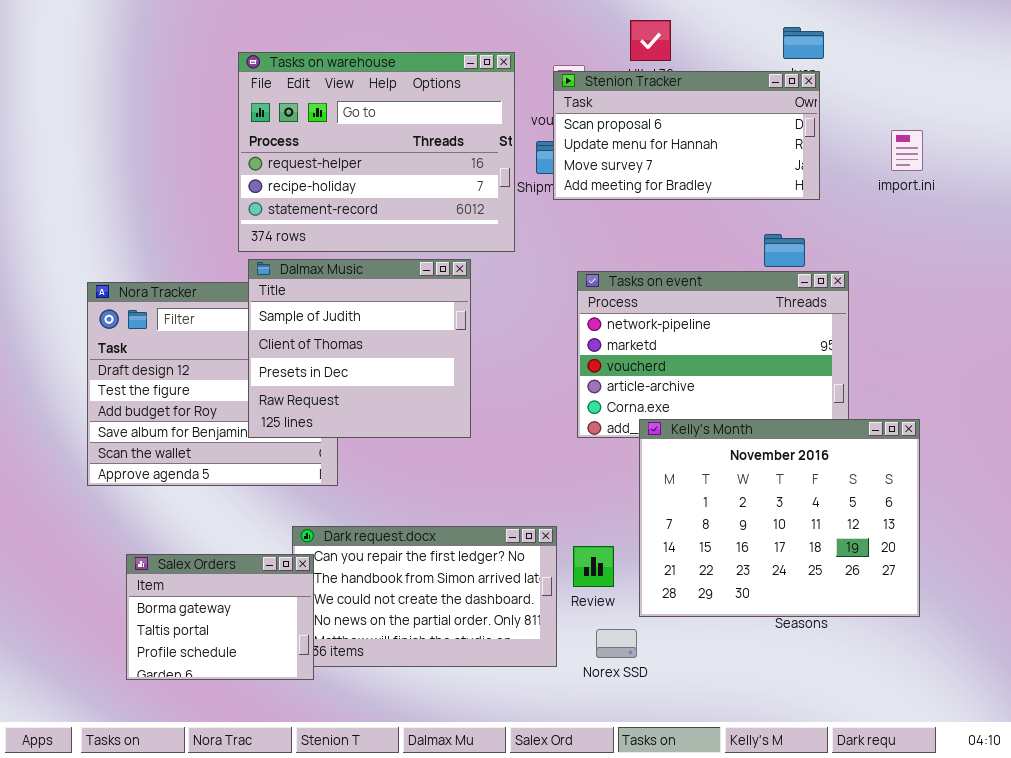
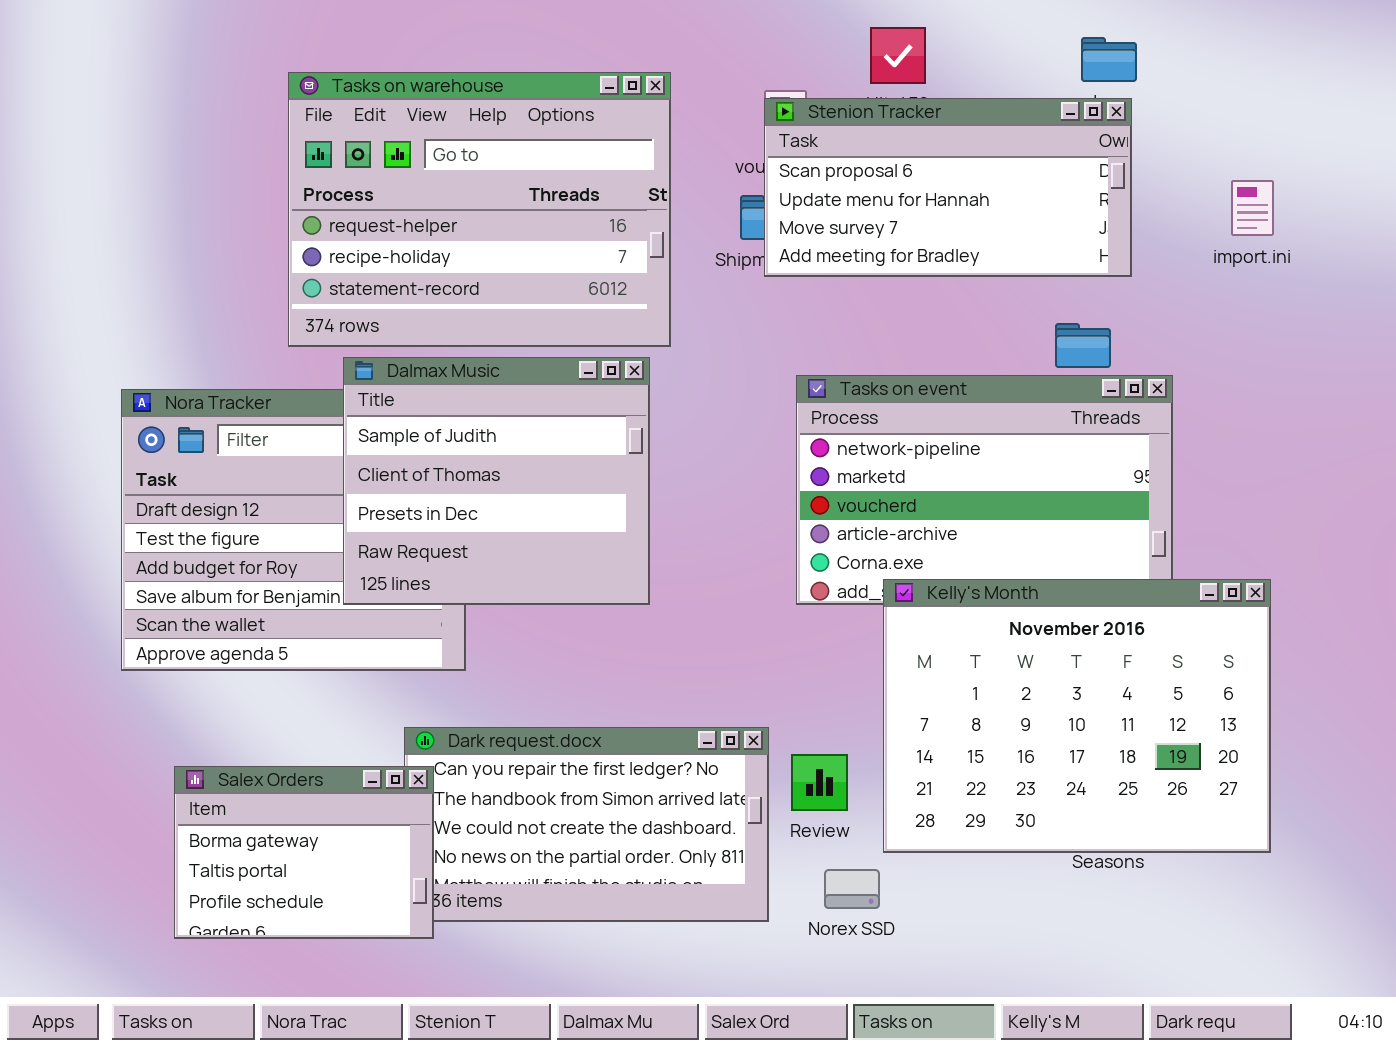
Tasks on warehouse: [238,52,515,252] -> [288,72,671,347], moved

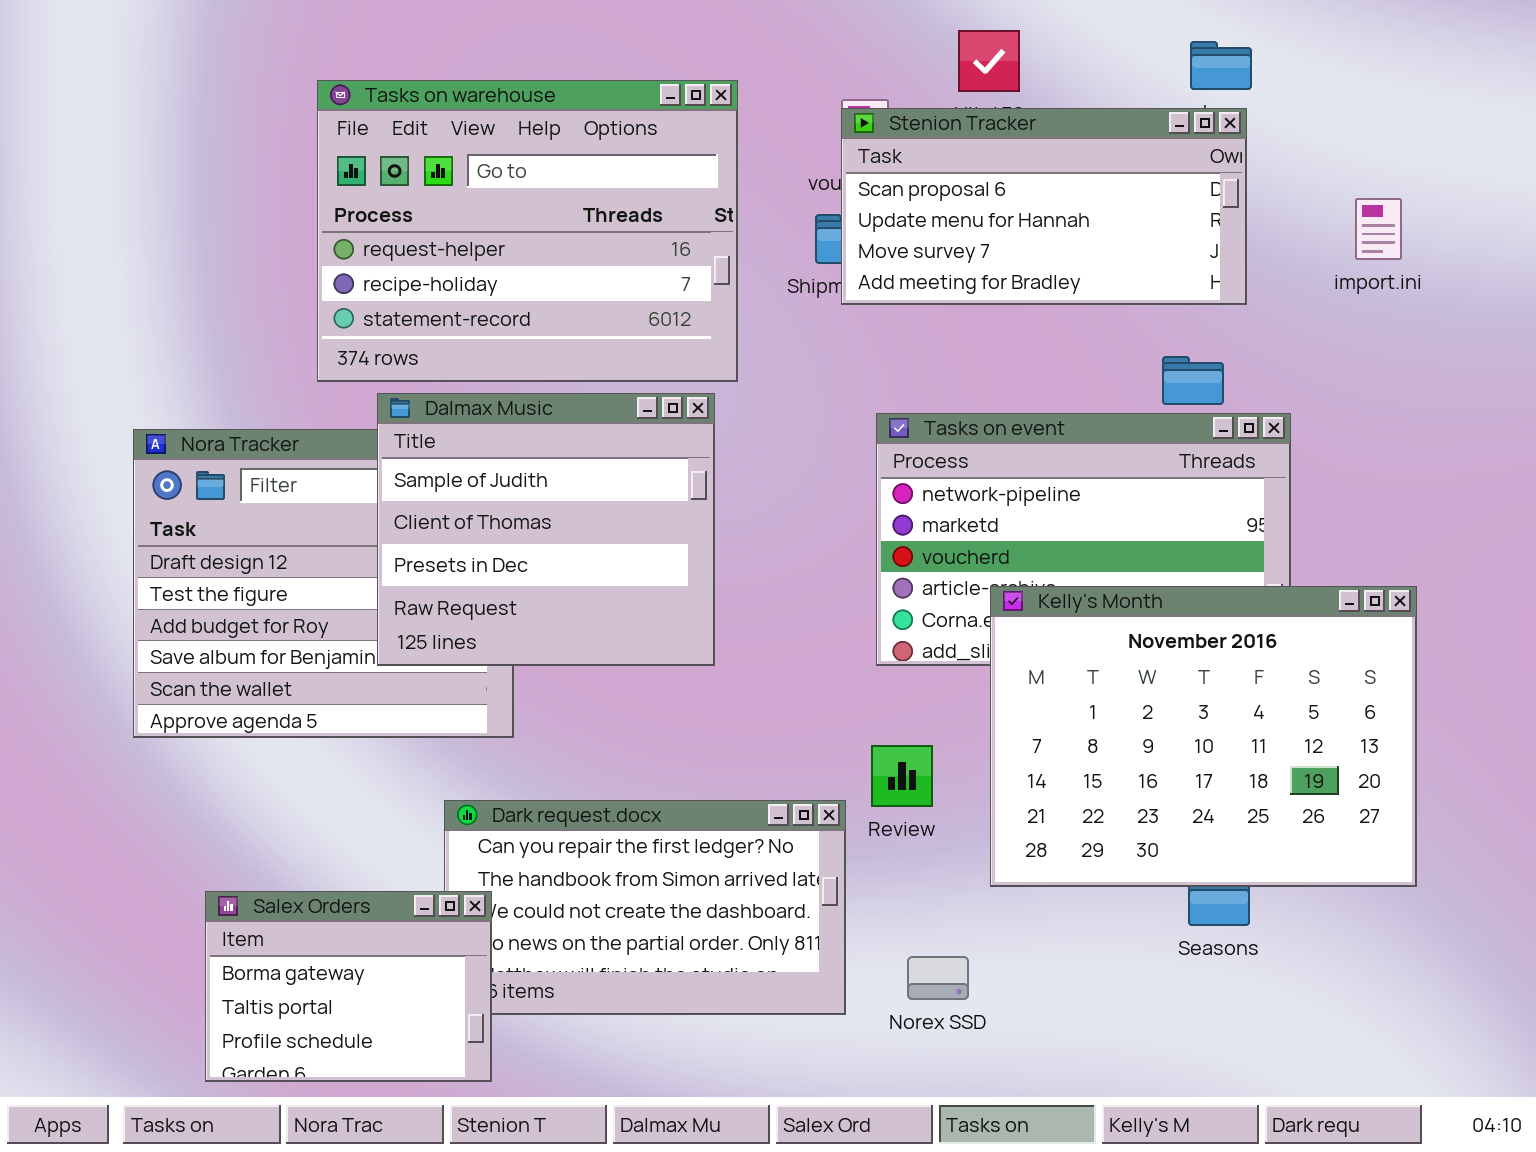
Kelly's Month: [883,579,1271,853] -> [990,586,1417,887], moved
Review: [791,754,848,811] -> [871,745,933,807], moved
Salex Orders: [174,766,434,939] -> [205,891,492,1082], moved

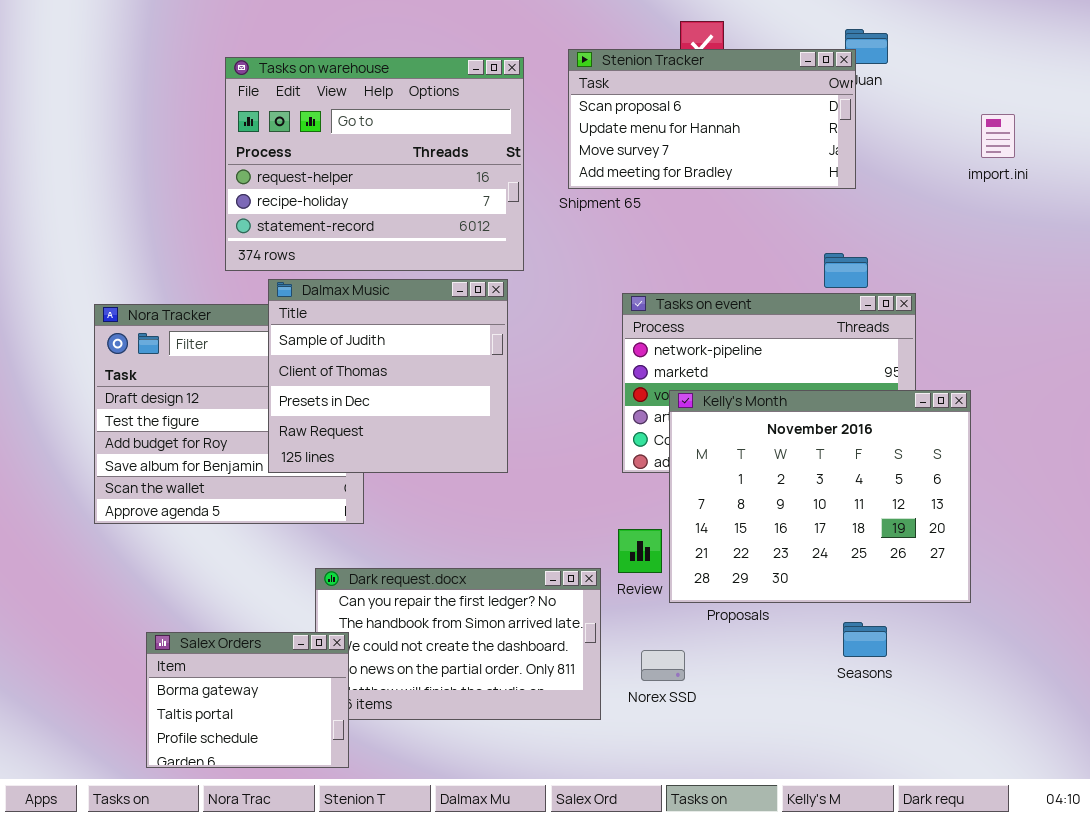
Stenion Tracker: [841,108,1247,305] -> [568,49,856,189], moved
import.ini: [1355,198,1402,260] -> [981,114,1015,158], moved
Kelly's Month: [990,586,1417,887] -> [669,390,971,603], moved
Norex SSD: [907,956,969,1000] -> [641,650,685,681], moved

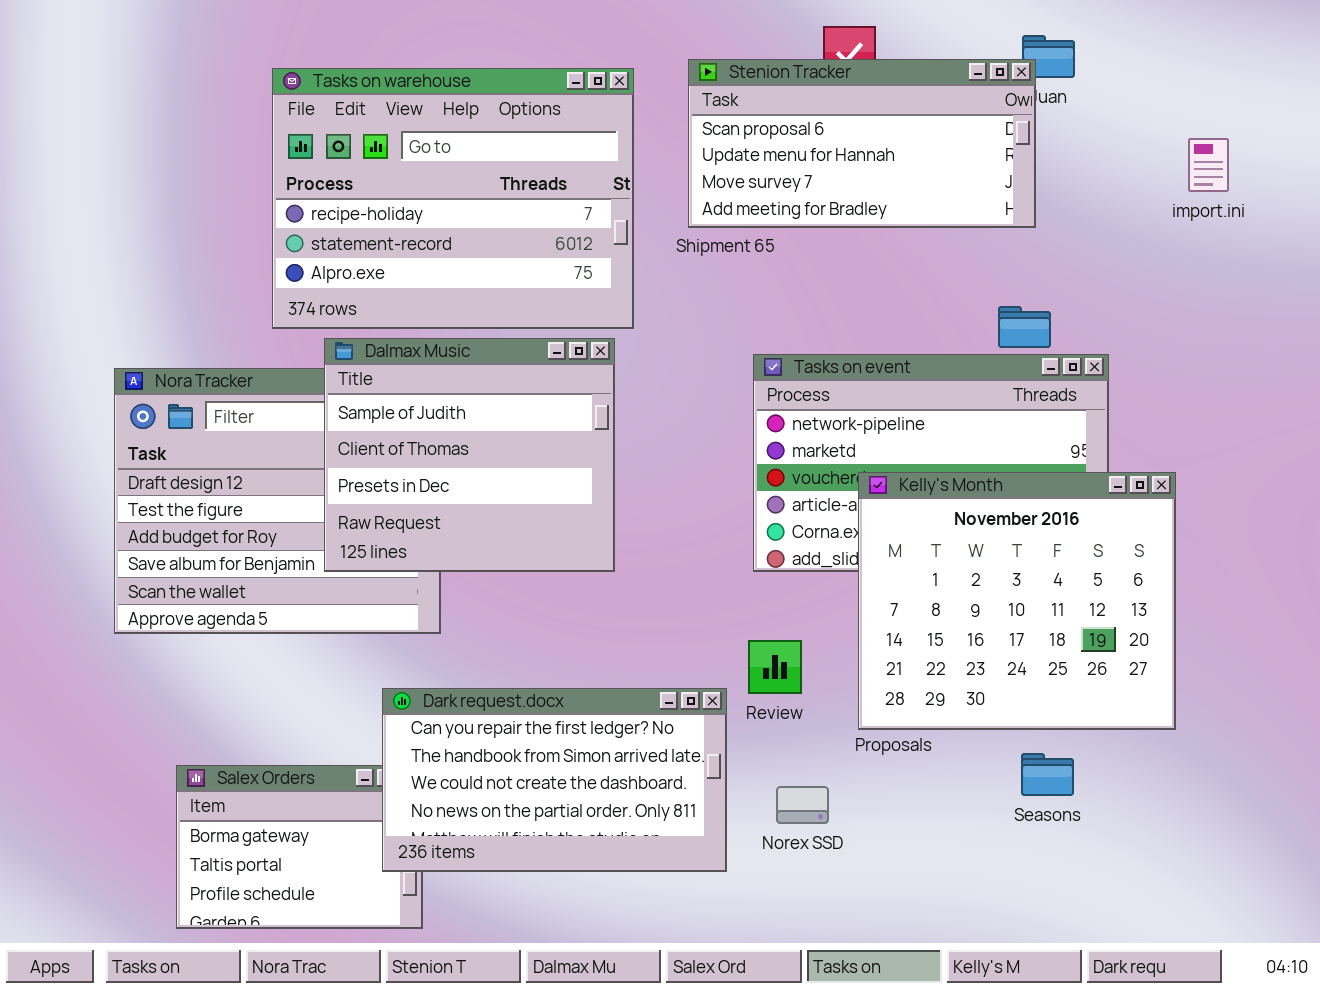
Tasks on warehouse: [225,57,524,271] -> [272,68,634,329], scrolled down 1 row
Kelly's Month: [669,390,971,603] -> [858,472,1176,730], resized
Dark request.docx: [315,568,601,720] -> [382,688,727,872], raised

